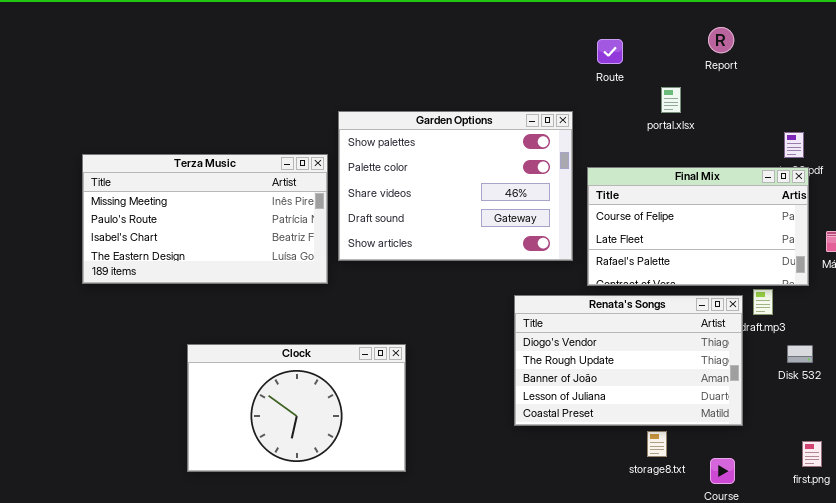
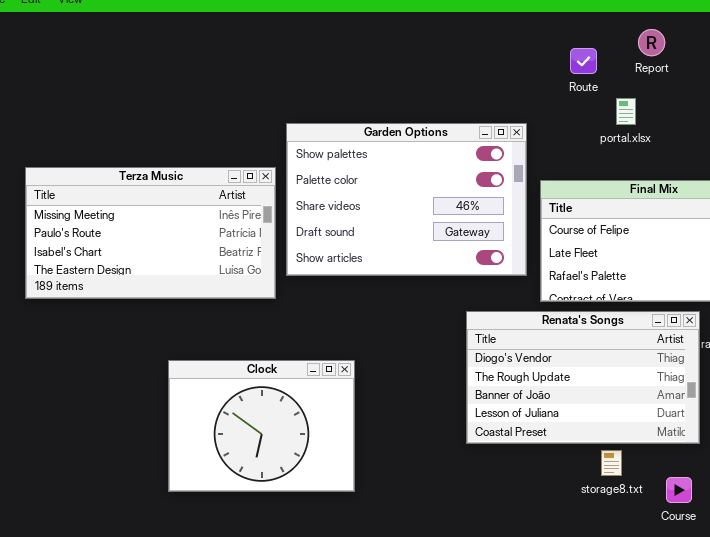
Report: [708,27,734,53] -> [638,29,665,56], moved
Route: [597,39,623,64] -> [570,48,597,74], moved
Clock: [187,344,406,472] -> [168,360,355,492], resized

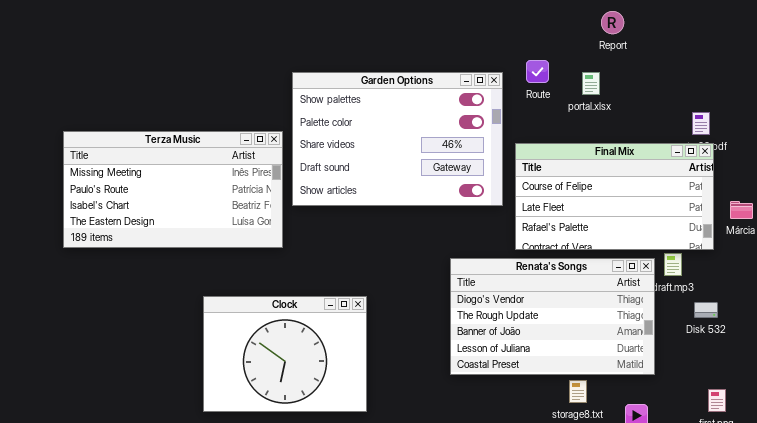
Route: [570,48,597,74] -> [526,60,549,83], moved
Garden Options: [286,123,527,276] -> [292,72,503,206], moved
Clock: [168,360,355,492] -> [203,296,367,412], moved

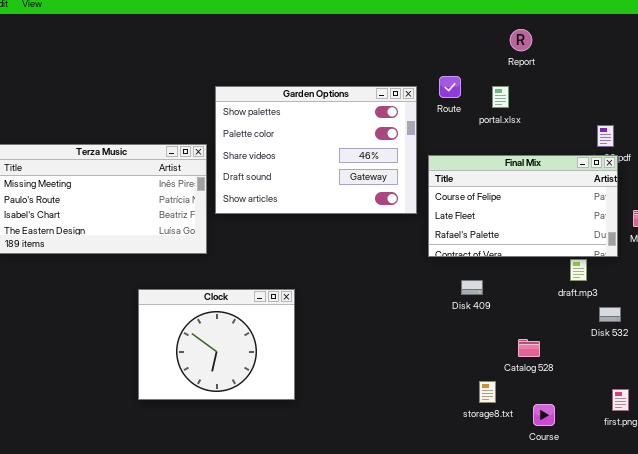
Renata's Songs: [450,258,655,375] -> none, closed
Clock: [203,296,367,412] -> [138,289,295,400], moved

